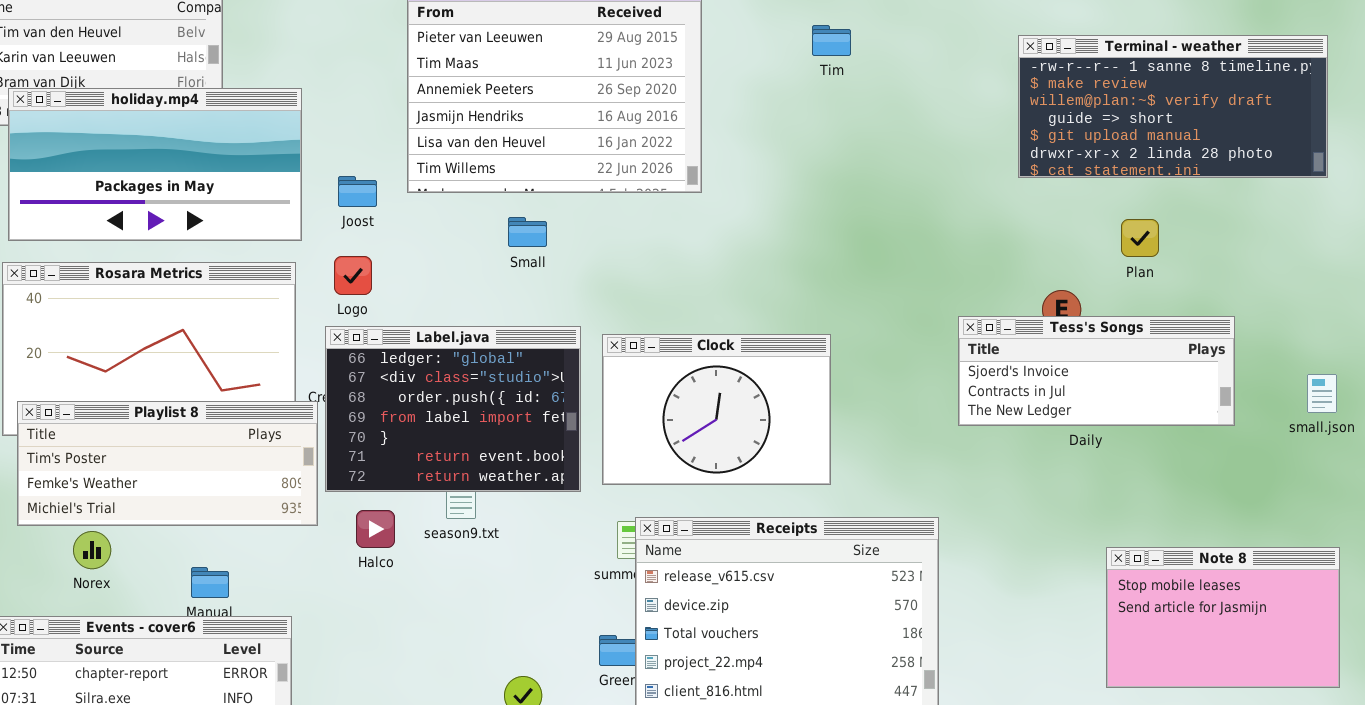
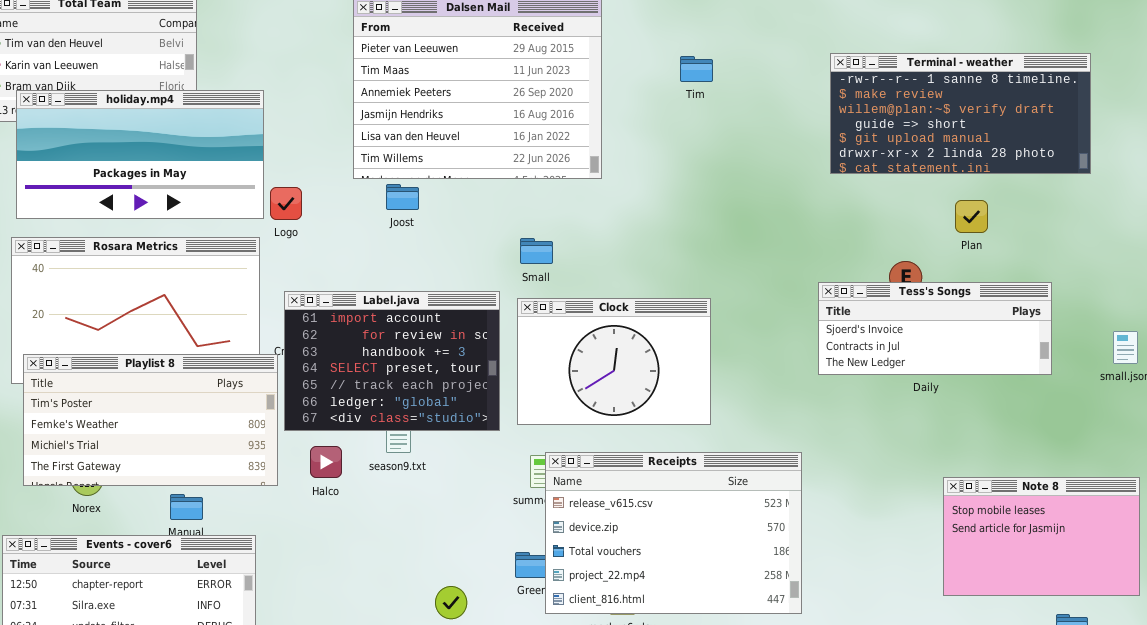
Tim: [812,25,851,56] -> [680,56,713,82], moved
Terminal - weather: [1018,35,1328,178] -> [830,53,1091,174], moved
Joost: [338,176,377,207] -> [386,184,419,210], moved
Small: [508,217,547,247] -> [520,238,553,264], moved
Logo: [334,256,372,295] -> [270,187,302,220], moved
Label.java: [325,326,581,492] -> [284,291,500,431], scrolled up 5 rows
Playlist 8: [17,401,318,526] -> [23,354,278,486], resized

